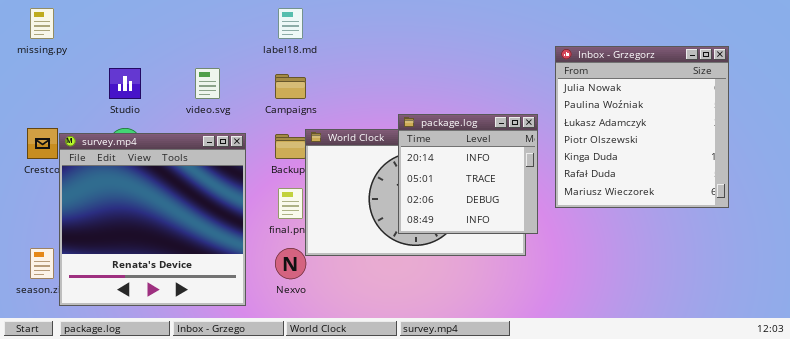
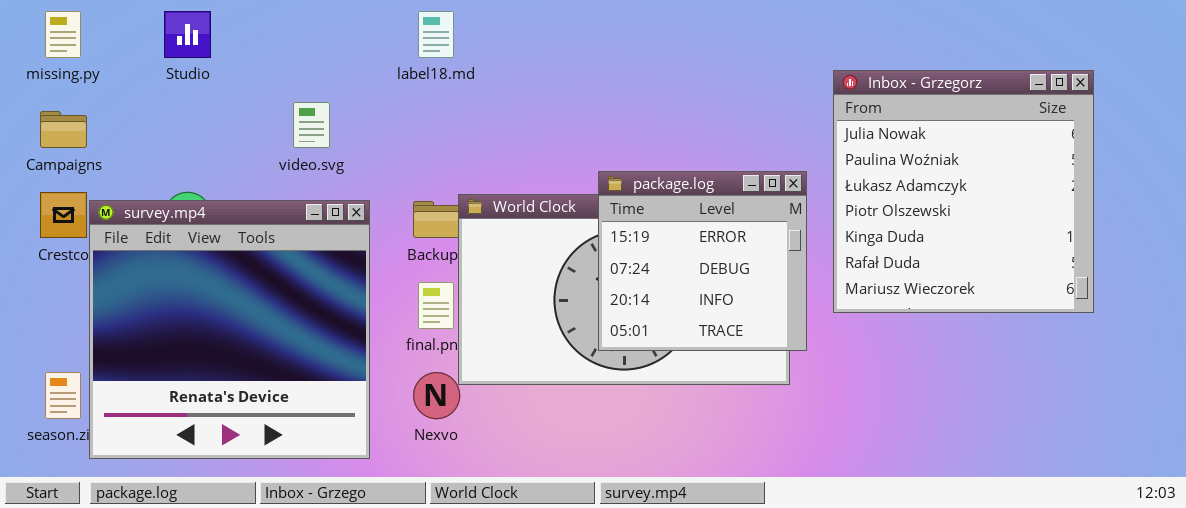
Studio: [109,68,141,99] -> [164,11,211,58], moved
Campaigns: [275,74,306,99] -> [40,111,87,148], moved
package.log: [398,114,538,234] -> [598,171,807,351], scrolled up 2 rows

